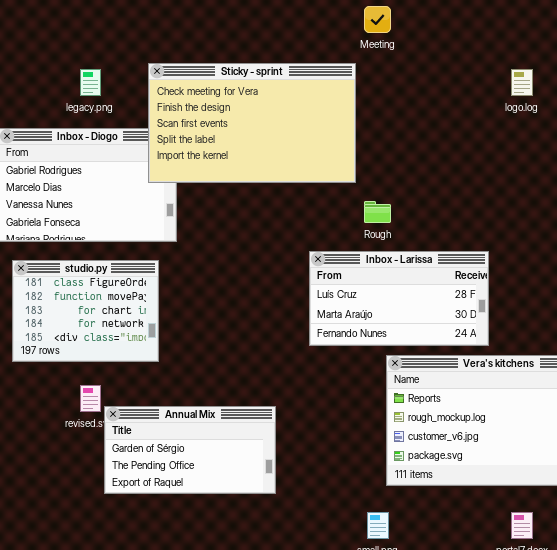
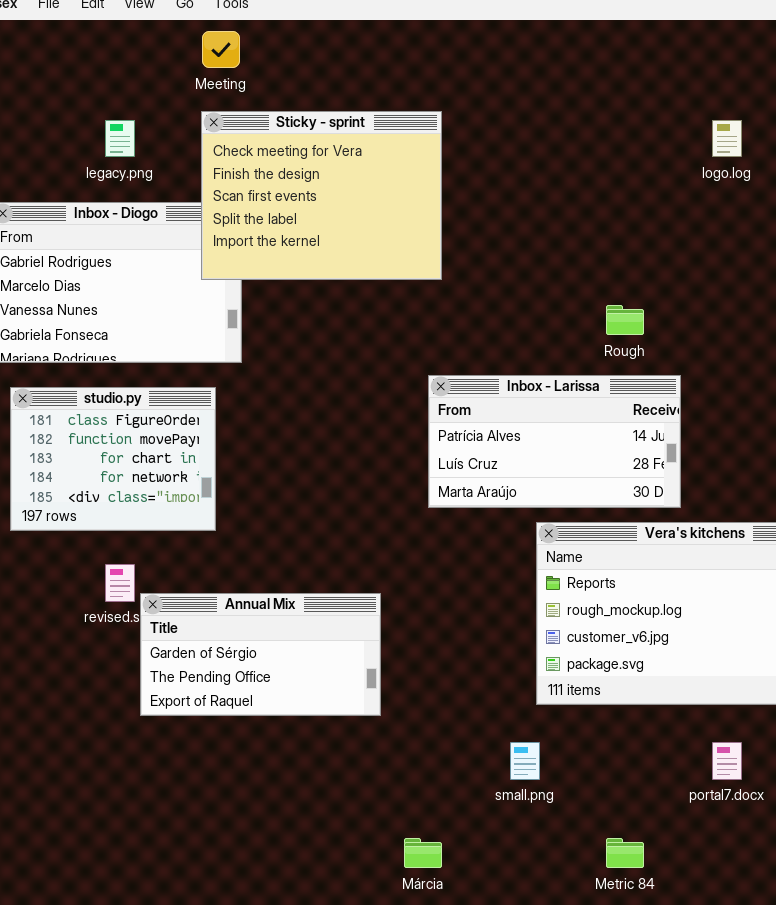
Meeting: [364,6,391,33] -> [202,31,240,68], moved
Sticky - sprint: [148,63,356,183] -> [201,111,442,280], resized
Rough: [364,201,391,223] -> [606,305,644,335], moved
Inbox - Larissa: [309,251,489,346] -> [428,375,681,508], scrolled up 1 row

